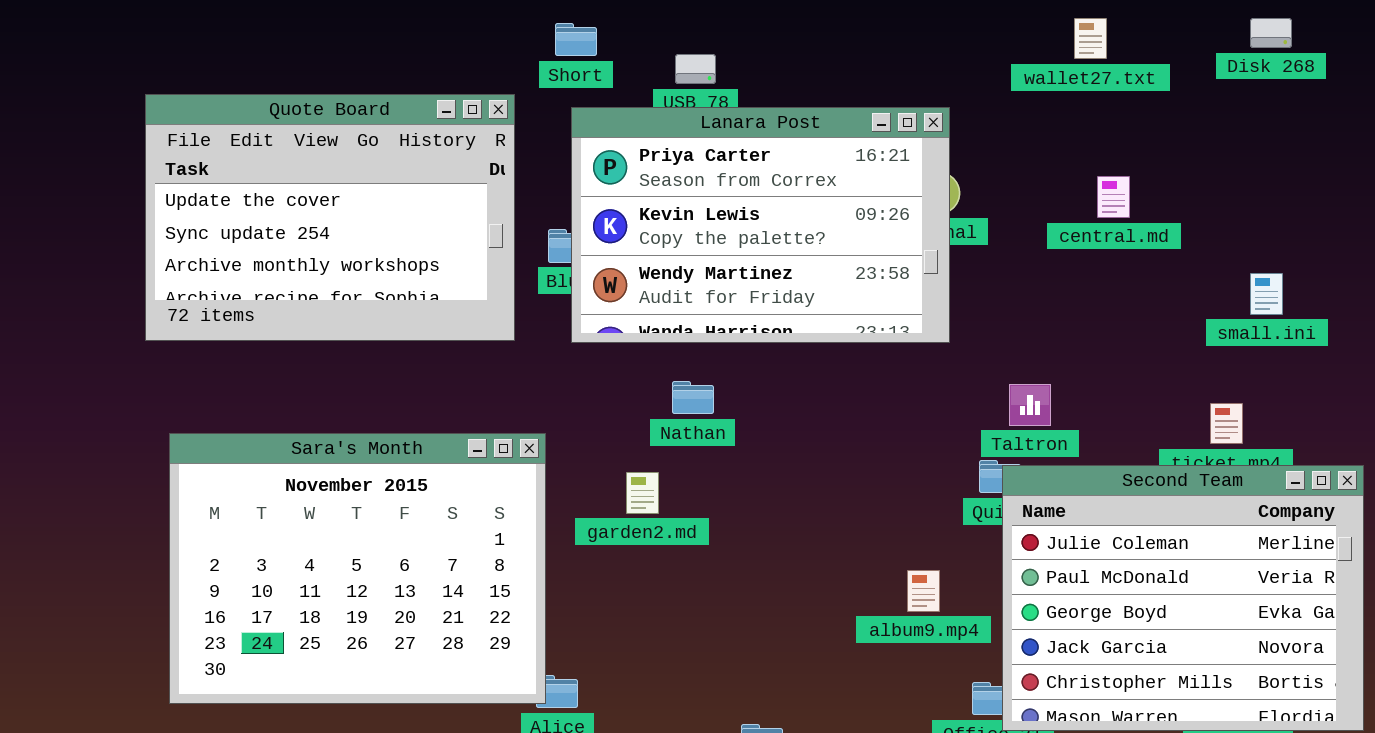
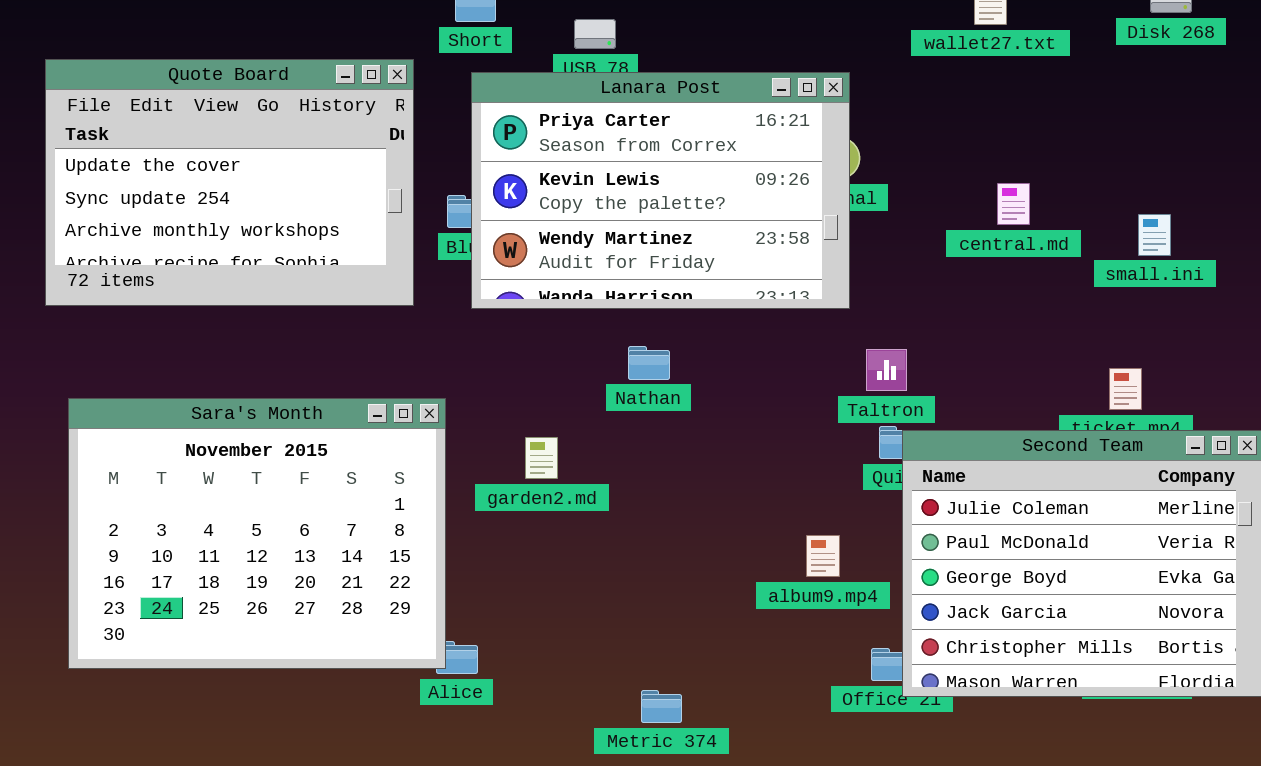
central.md: [1097,176,1130,218] -> [997,183,1030,225], moved
small.ini: [1250,273,1283,315] -> [1138,214,1171,256], moved
Nathan: [672,381,714,414] -> [628,346,670,380], moved
Taltron: [1009,384,1051,426] -> [866,349,907,391], moved

